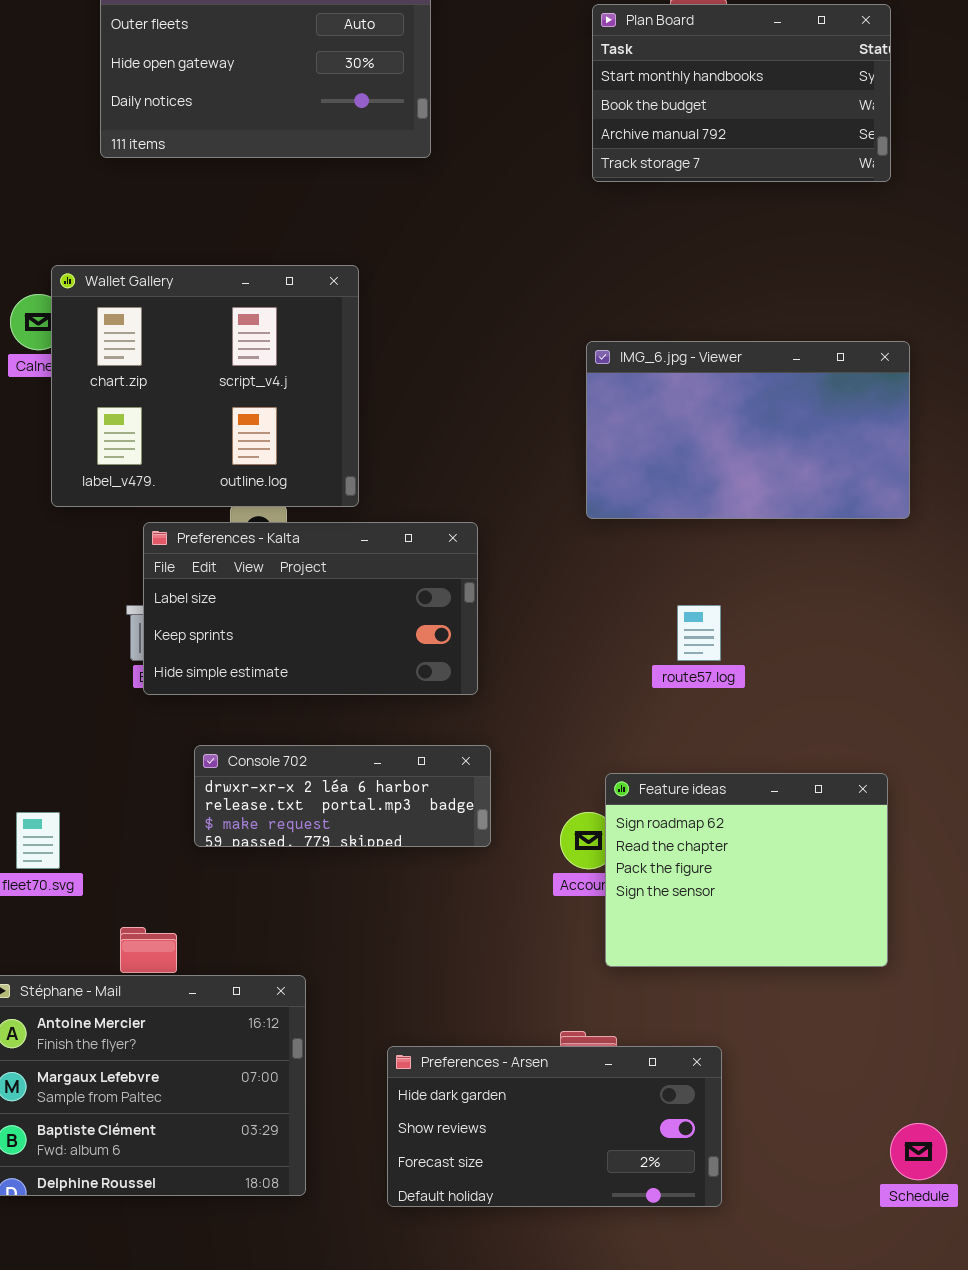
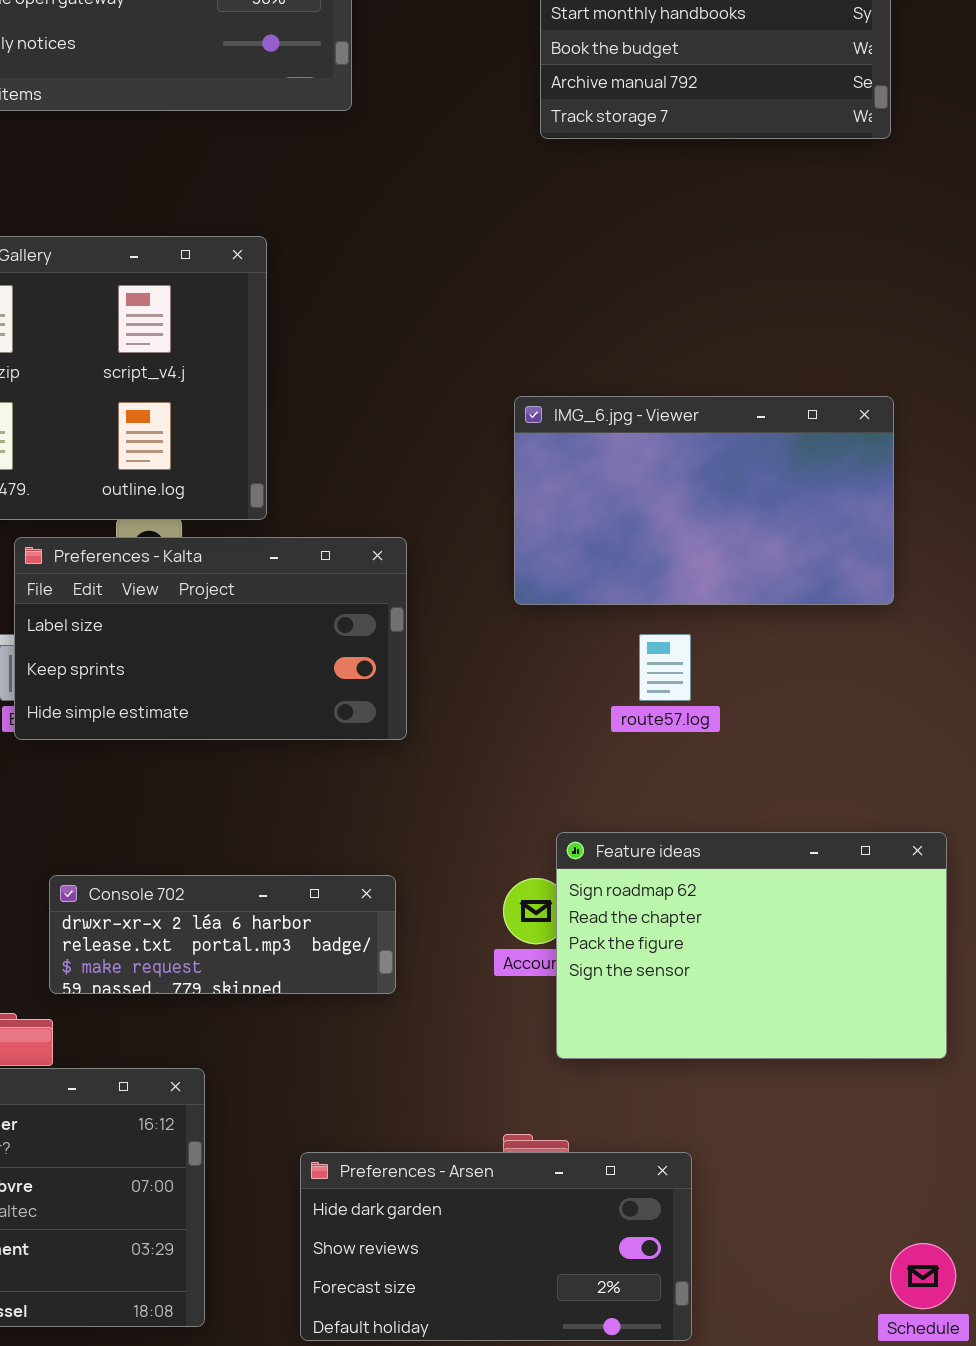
IMG_6.jpg - Viewer: [586,341,910,519] -> [514,396,894,605], moved
Console 702: [194,745,491,847] -> [49,875,396,994], moved
Feature ideas: [605,773,888,967] -> [556,832,947,1059], resized

